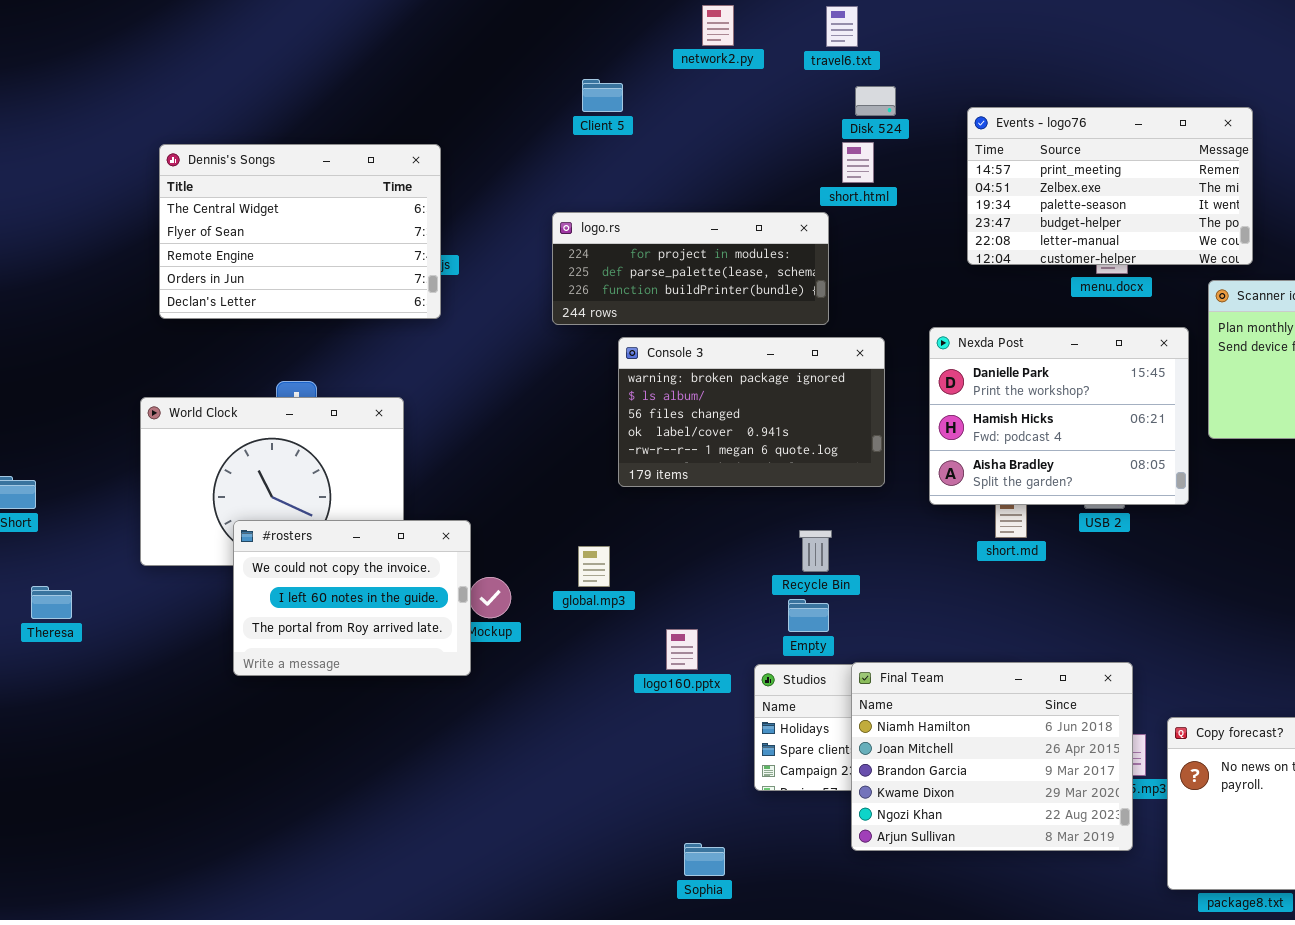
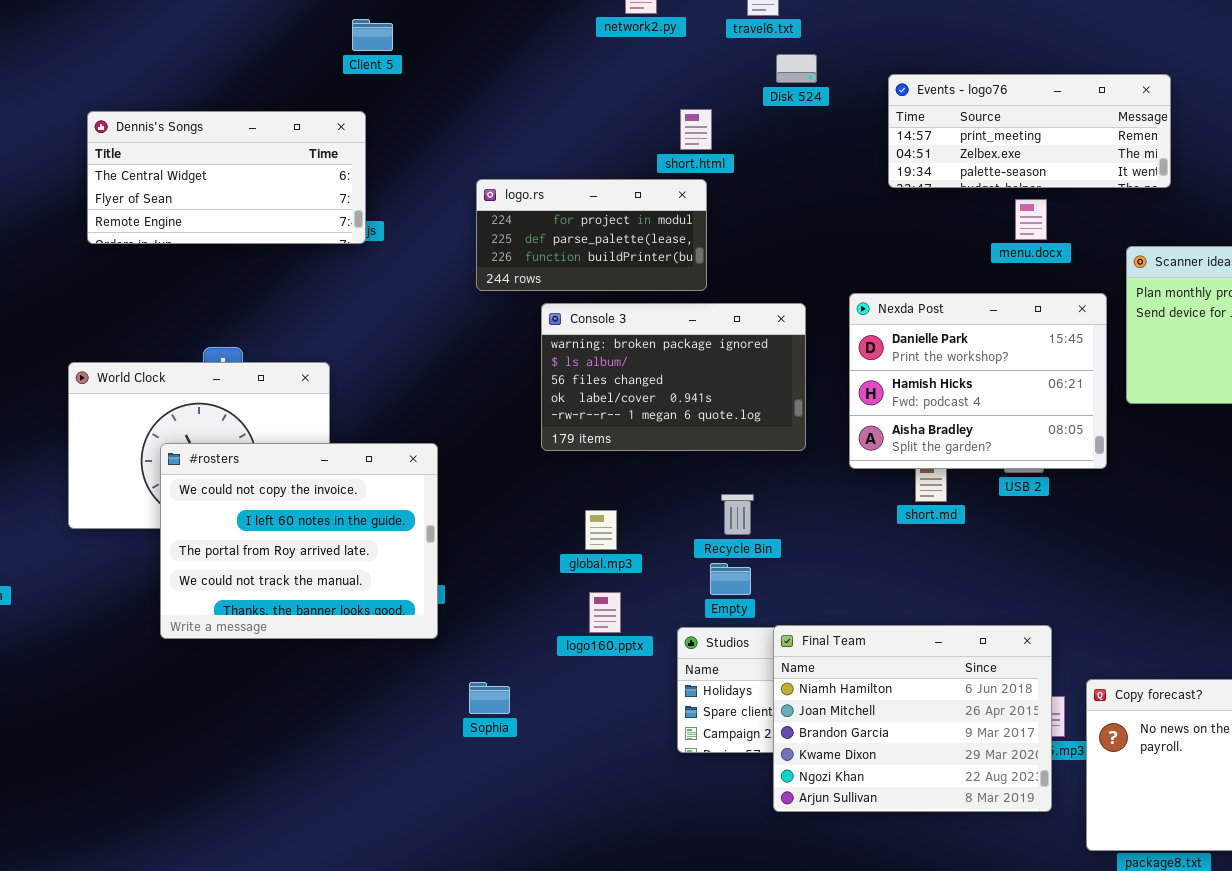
Client 5: [582,79,623,112] -> [352,19,393,51], moved
Events - logo76: [967,107,1253,265] -> [888,74,1171,188], resized
short.html: [842,142,874,183] -> [680,109,712,150], moved
Dennis's Songs: [159,144,441,319] -> [87,111,366,244], resized
logo.rs: [552,212,829,325] -> [476,179,707,291], resized
#rosters: [233,520,471,676] -> [160,443,438,639], resized
global.mp3: [578,546,610,587] -> [585,510,617,550], moved
Sophia: [684,843,725,876] -> [469,682,510,714], moved

